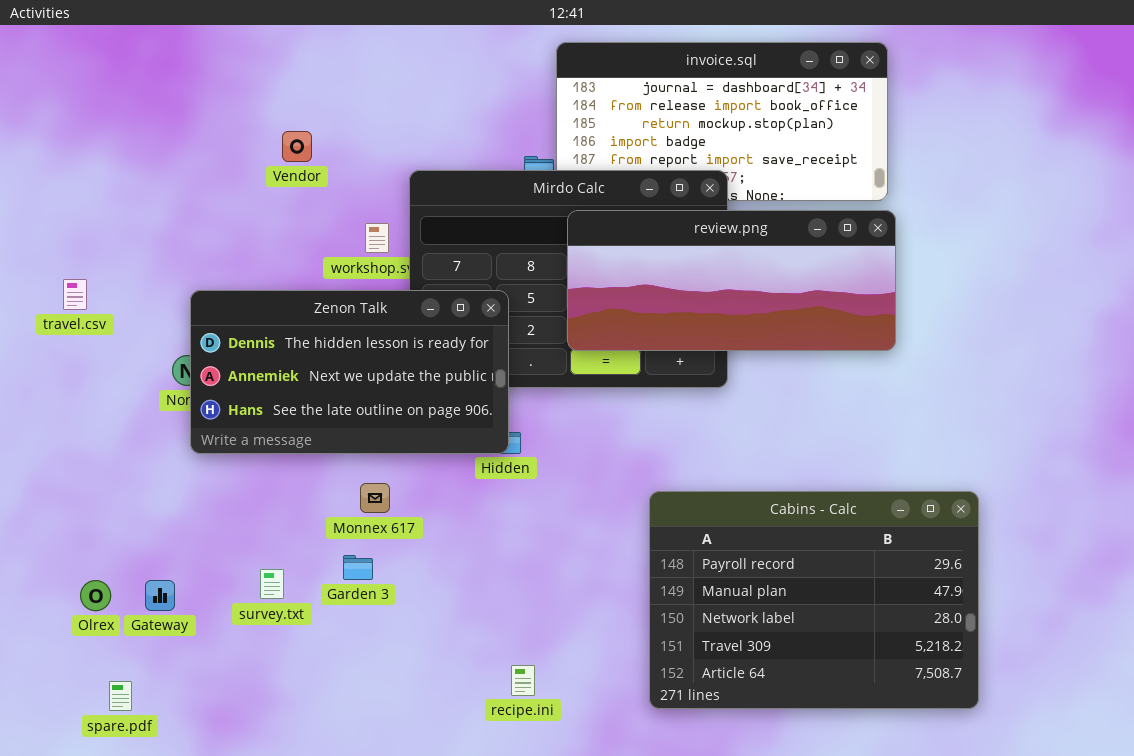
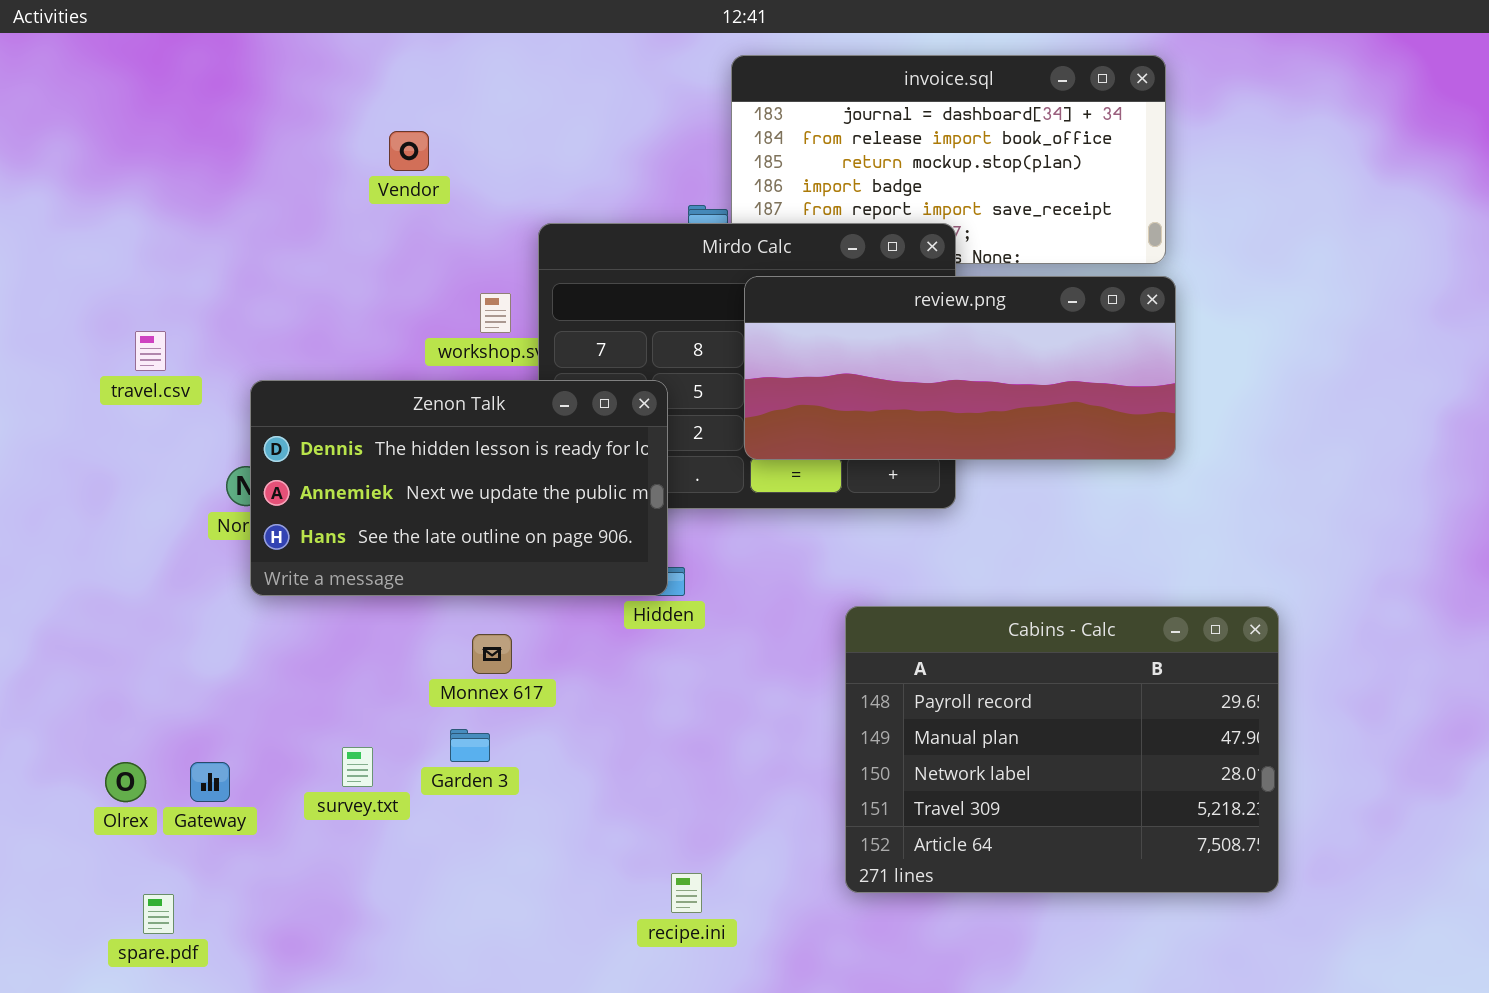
Vendor: [282,131,312,162] -> [389,131,429,171], moved
travel.csv: [63,279,87,310] -> [135,331,166,371], moved
Cabins - Calc: [649,491,979,709] -> [845,606,1279,893], moved

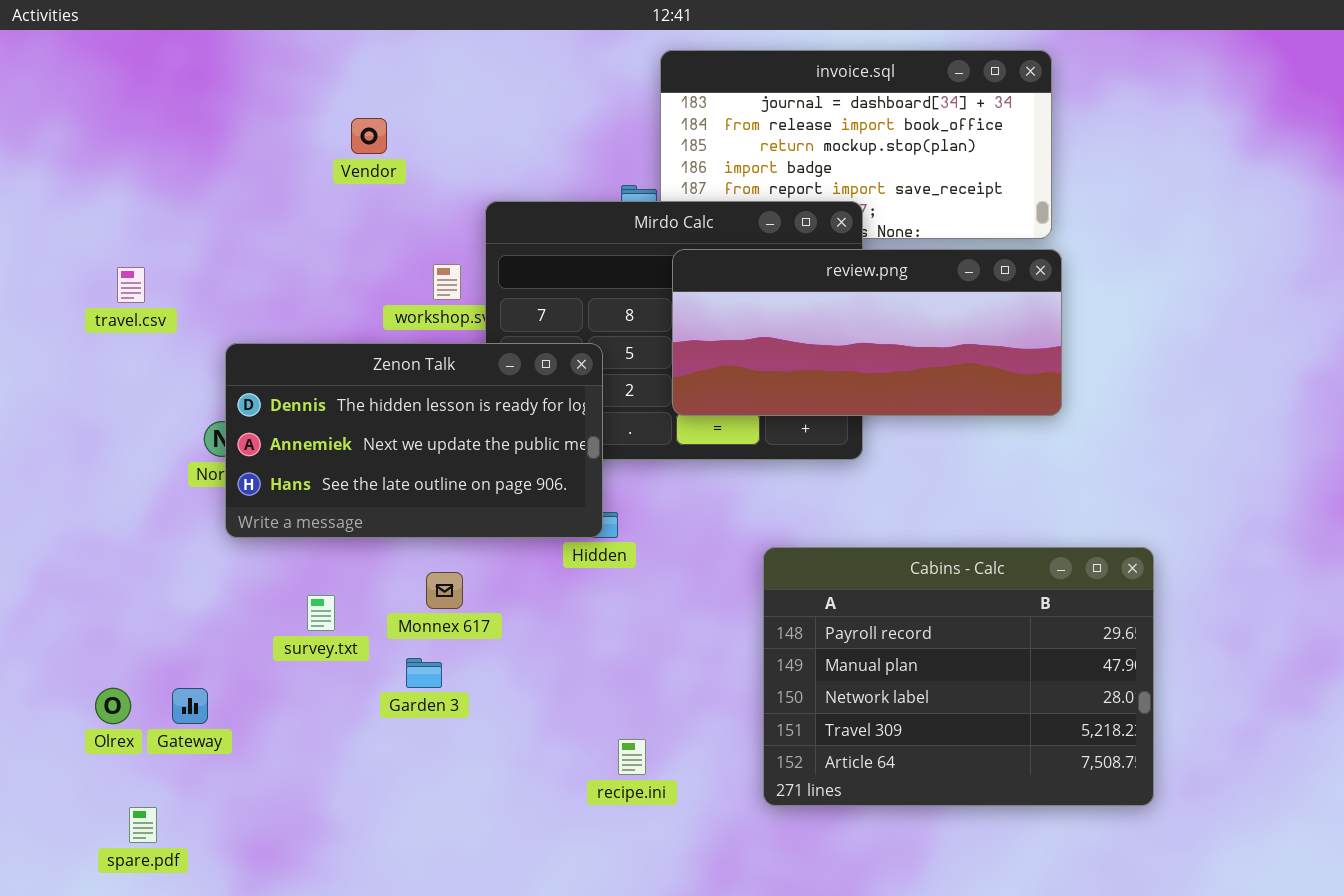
travel.csv: [135,331,166,371] -> [117,267,145,303], moved
survey.txt: [342,747,373,787] -> [307,595,335,631], moved
recipe.ini: [671,873,702,913] -> [618,739,646,775], moved

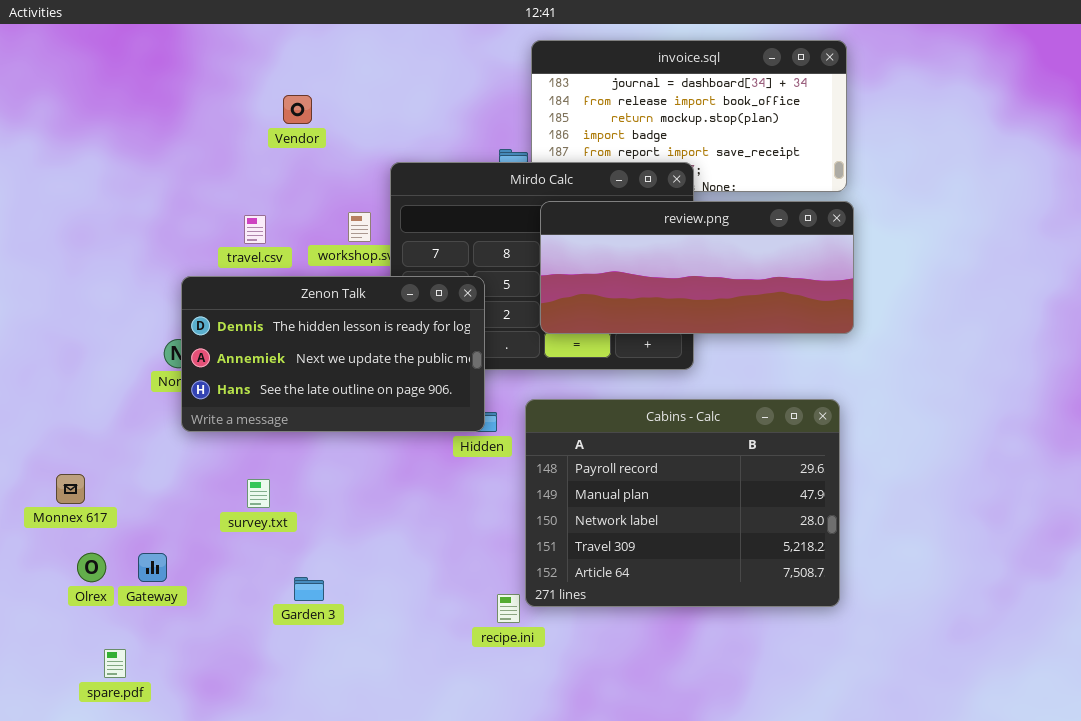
travel.csv: [117,267,145,303] -> [244,215,266,244], moved
Cabins - Calc: [763,547,1154,806] -> [525,399,840,607], moved
Monnex 617: [426,572,463,609] -> [56,474,85,504], moved
Garden 3: [406,658,442,688] -> [294,577,324,601], moved

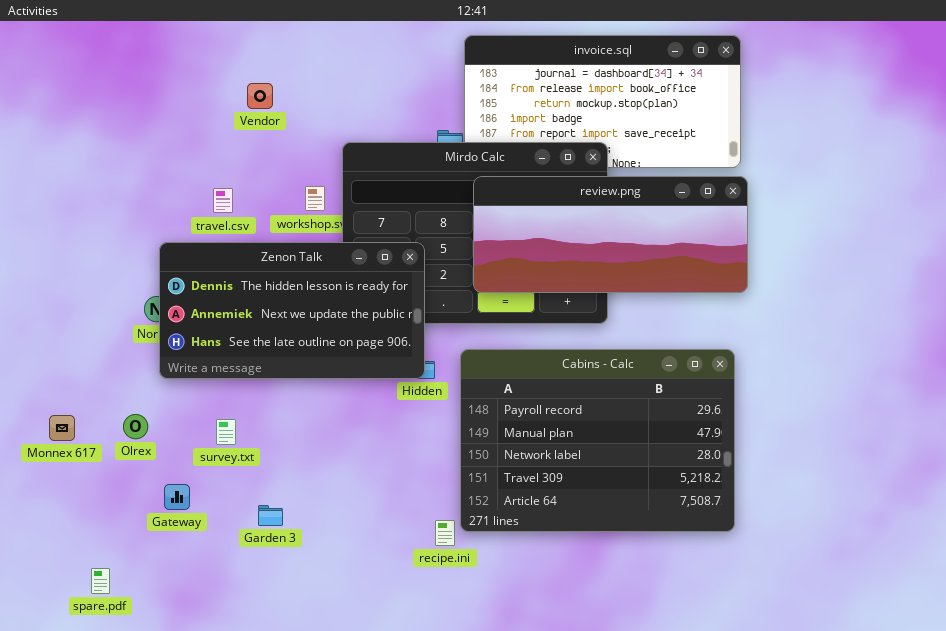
Olrex: [77,553,106,582] -> [123,414,148,439], moved
Gateway: [138,553,167,582] -> [164,484,190,510], moved

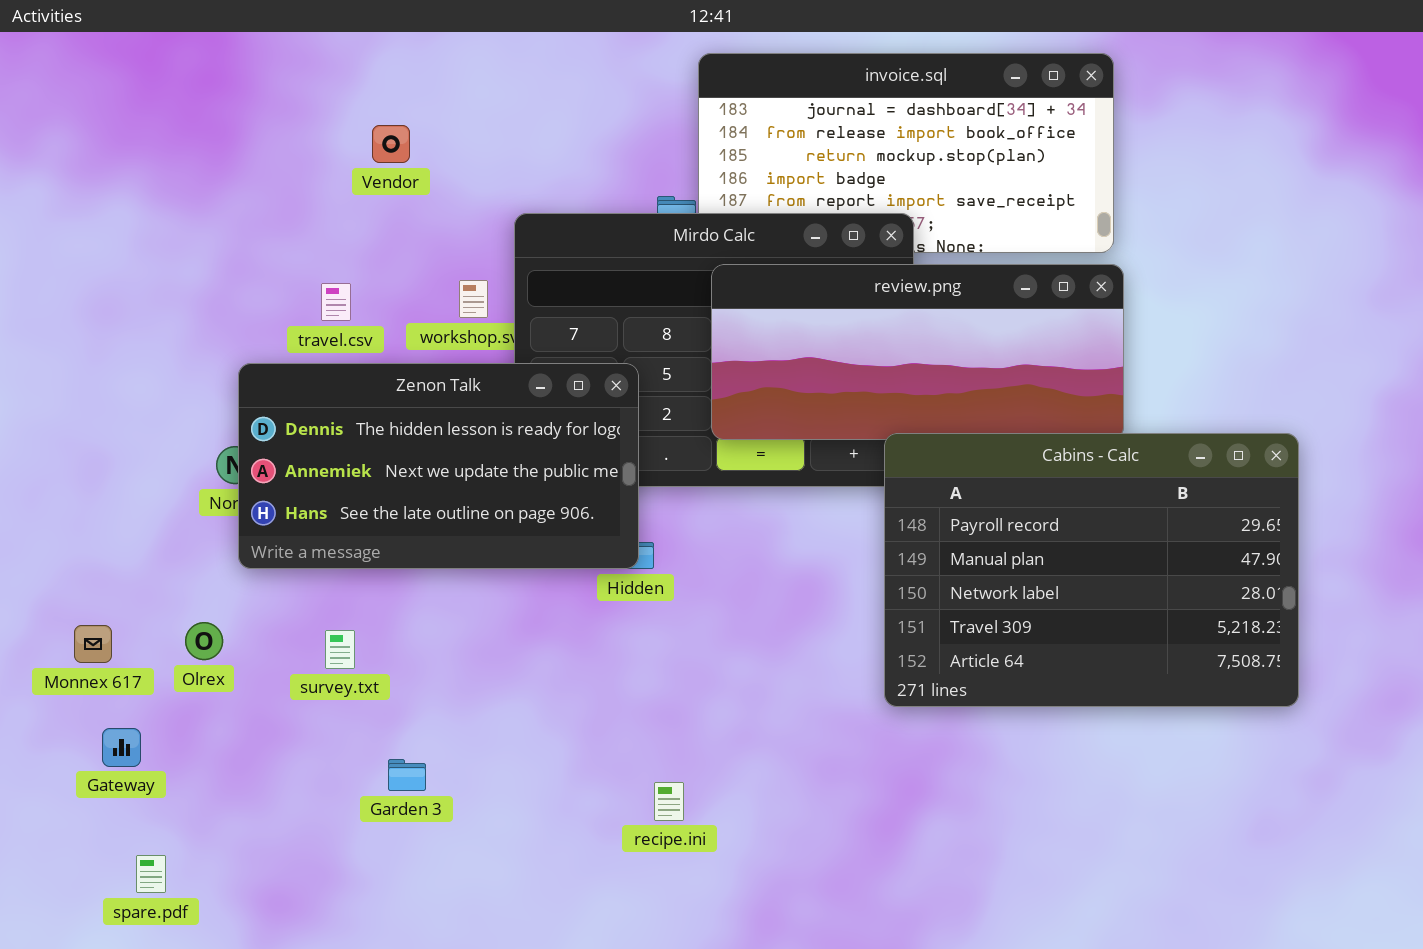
Cabins - Calc: [460,349,735,532] -> [884,433,1299,707], moved
Gateway: [164,484,190,510] -> [102,728,141,767], moved

